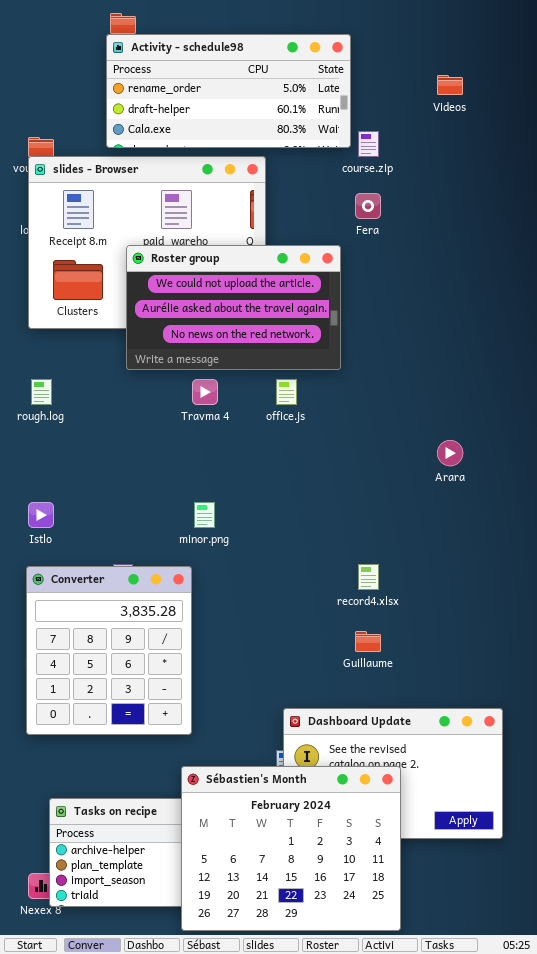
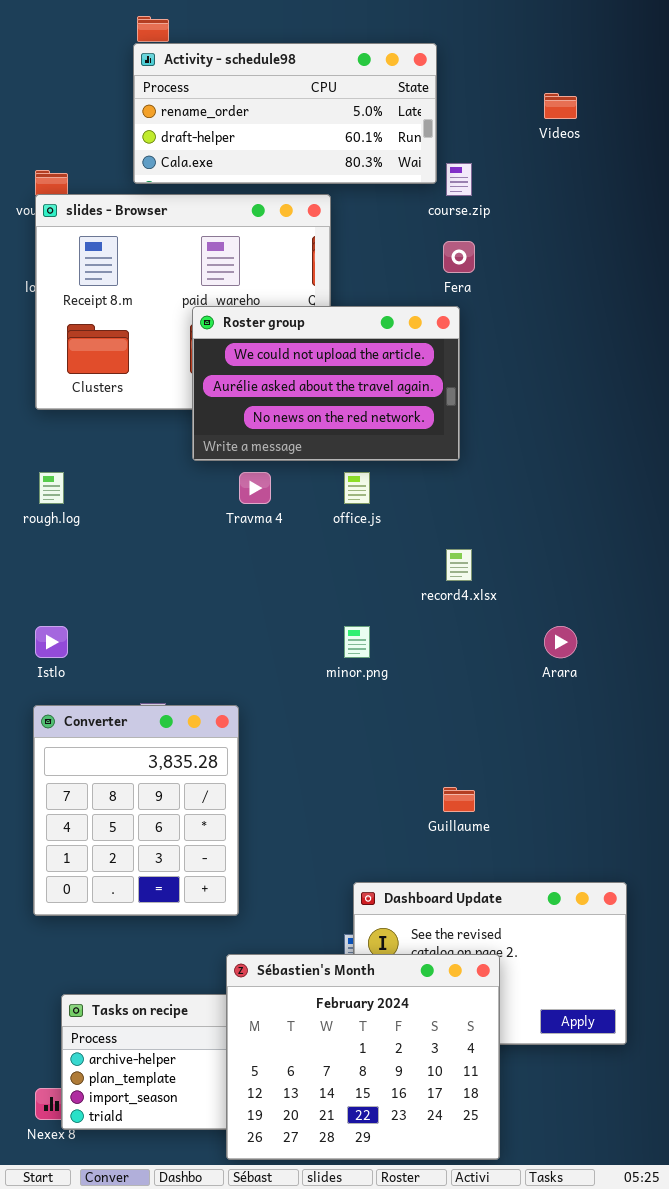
Roster group: [126,245,341,370] -> [192,306,460,461], moved
Arara: [437,440,463,466] -> [544,626,577,658], moved
minor.png: [194,502,215,528] -> [344,626,370,658], moved
record4.xlsx: [358,564,379,590] -> [446,549,472,581], moved

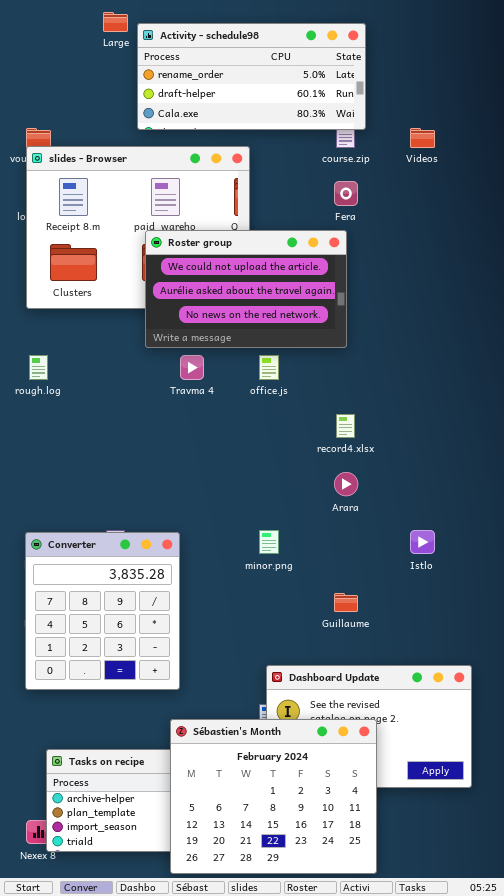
Activity - schedule98: [133,43,437,184] -> [137,23,366,130], moved
Videos: [544,93,577,119] -> [410,128,435,148], moved
Istlo: [35,626,68,658] -> [410,530,435,554], moved
minor.png: [344,626,370,658] -> [259,530,279,554], moved
Arara: [544,626,577,658] -> [334,472,358,496], moved

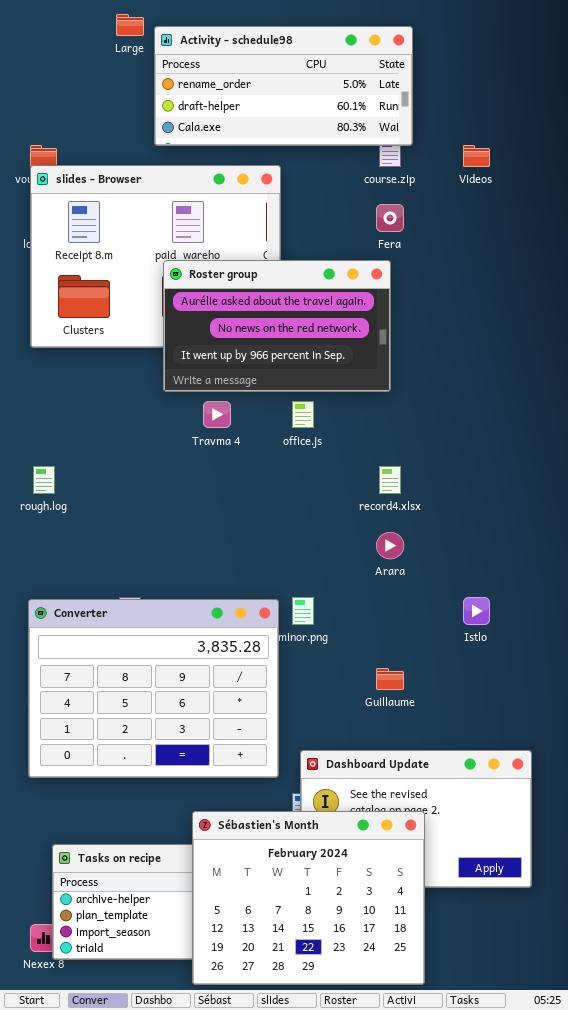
Roster group: [145,230,347,348] -> [163,260,391,392], scrolled down 1 row
rough.log: [29,355,48,380] -> [33,466,55,494], moved
Converter: [25,532,180,690] -> [28,599,279,778], resized

